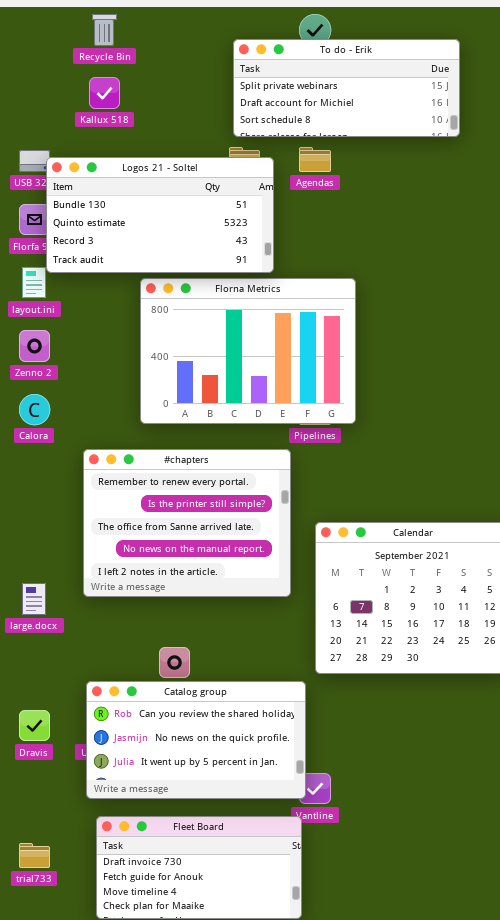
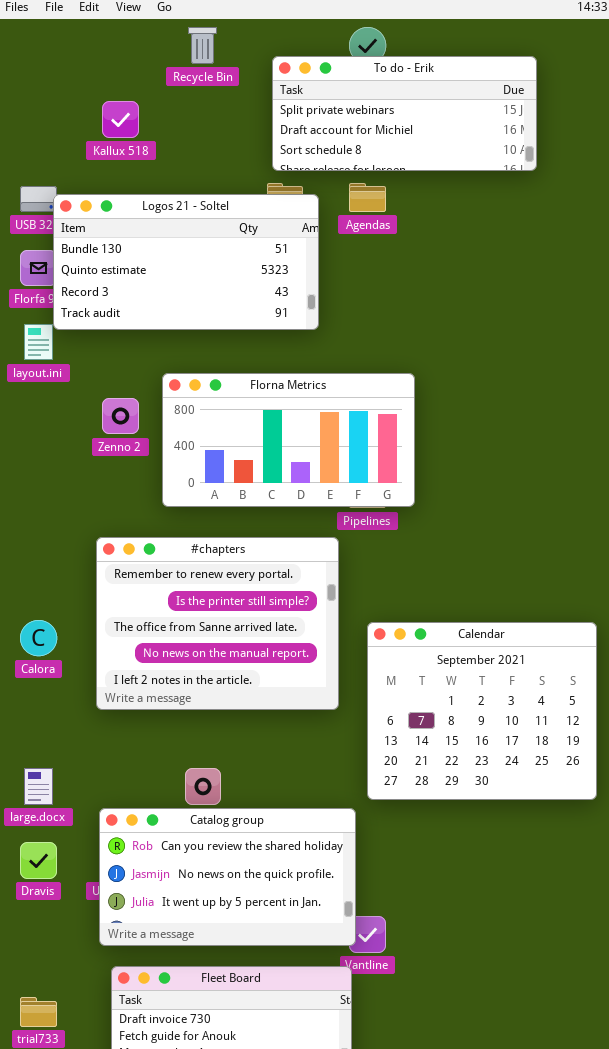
Recycle Bin: [92,14,117,46] -> [188,27,217,64], moved
Florna Metrics: [140,278,356,424] -> [162,373,415,507], resized
Zenno 2: [19,330,50,362] -> [102,398,139,434], moved
Calora: [19,394,50,425] -> [20,620,57,656], moved
large.docx: [22,583,46,615] -> [24,768,53,805], moved

